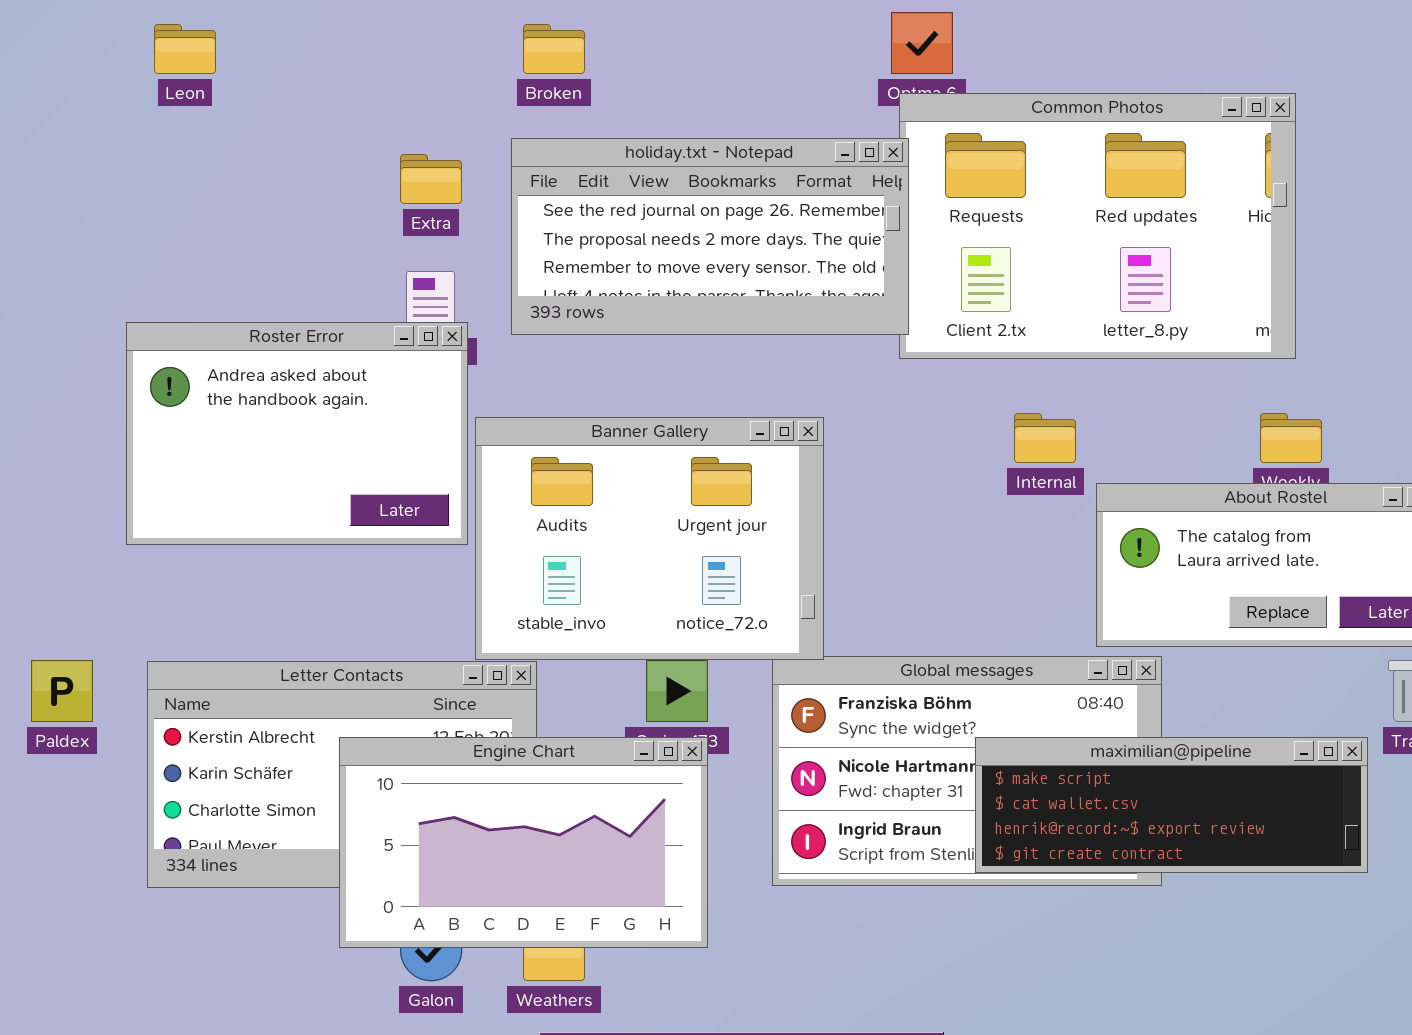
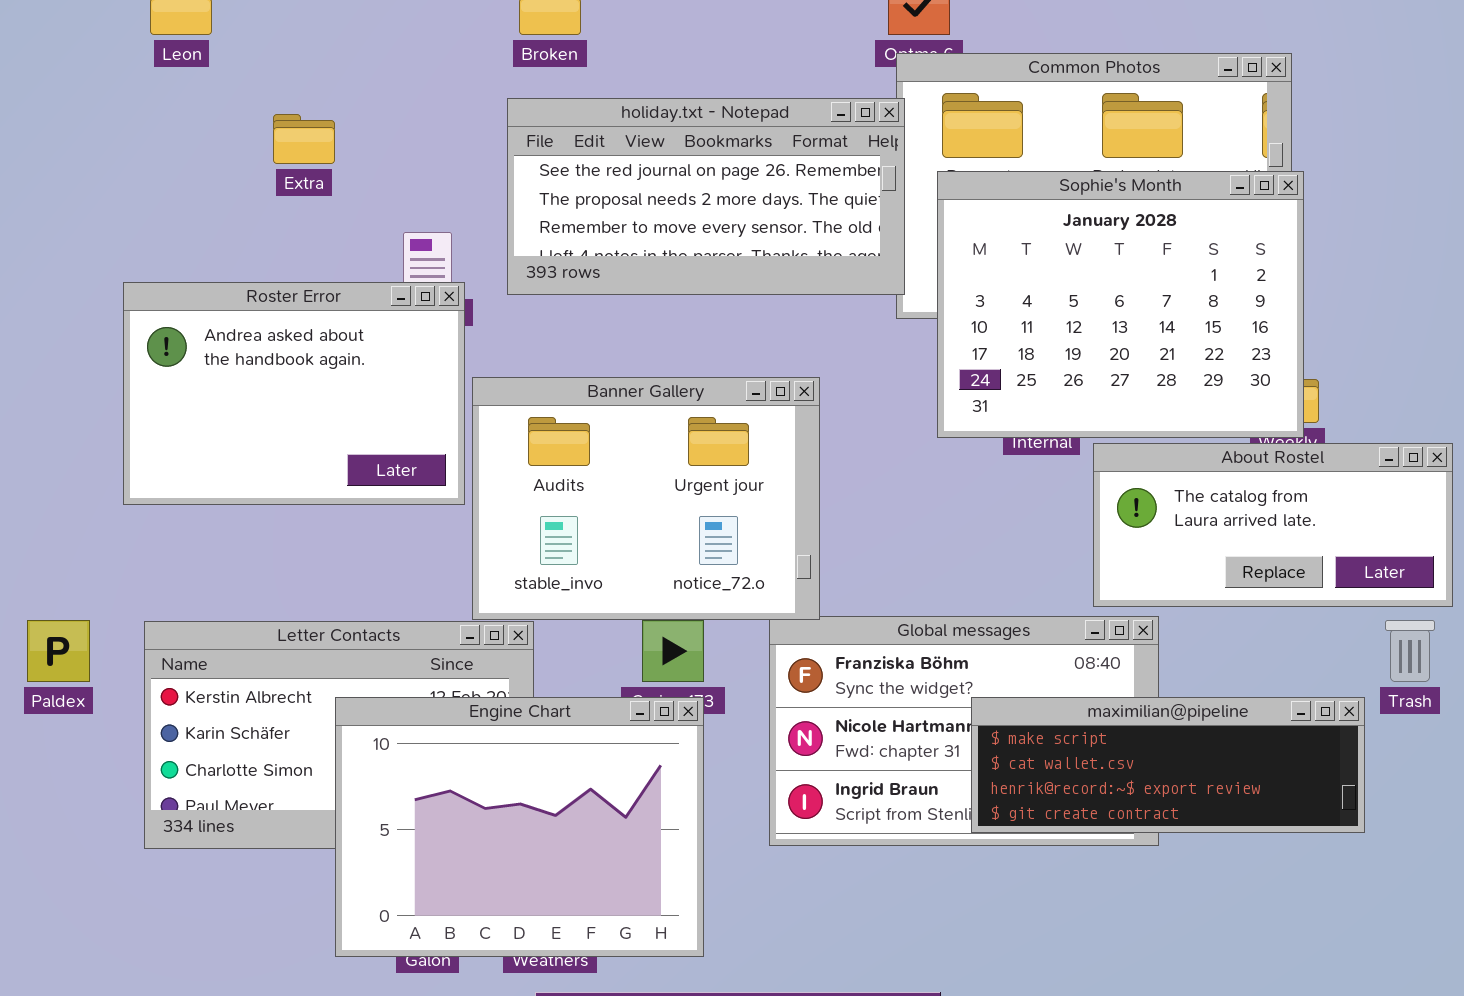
Extra: [400,154,462,204] -> [273,114,335,164], moved
Sophie's Month: none -> [937,171,1304,438], opened
Engine Chart: [339,737,708,948] -> [335,697,704,957], resized

